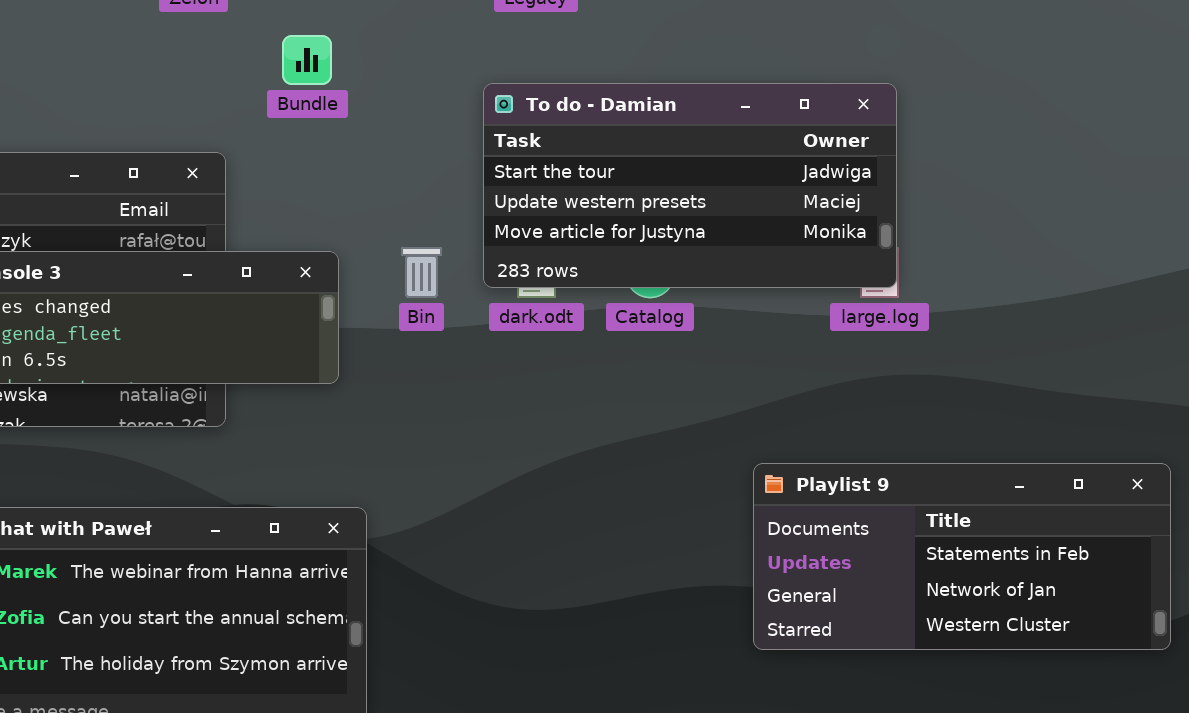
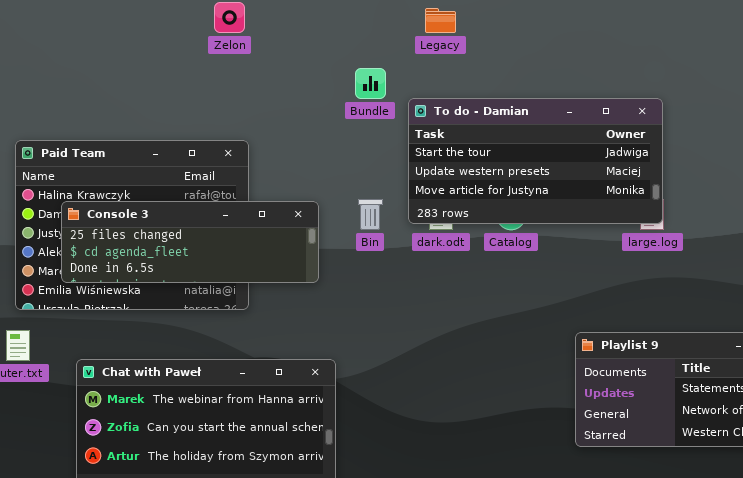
Bundle: [282,35,332,85] -> [355,68,386,99], moved

